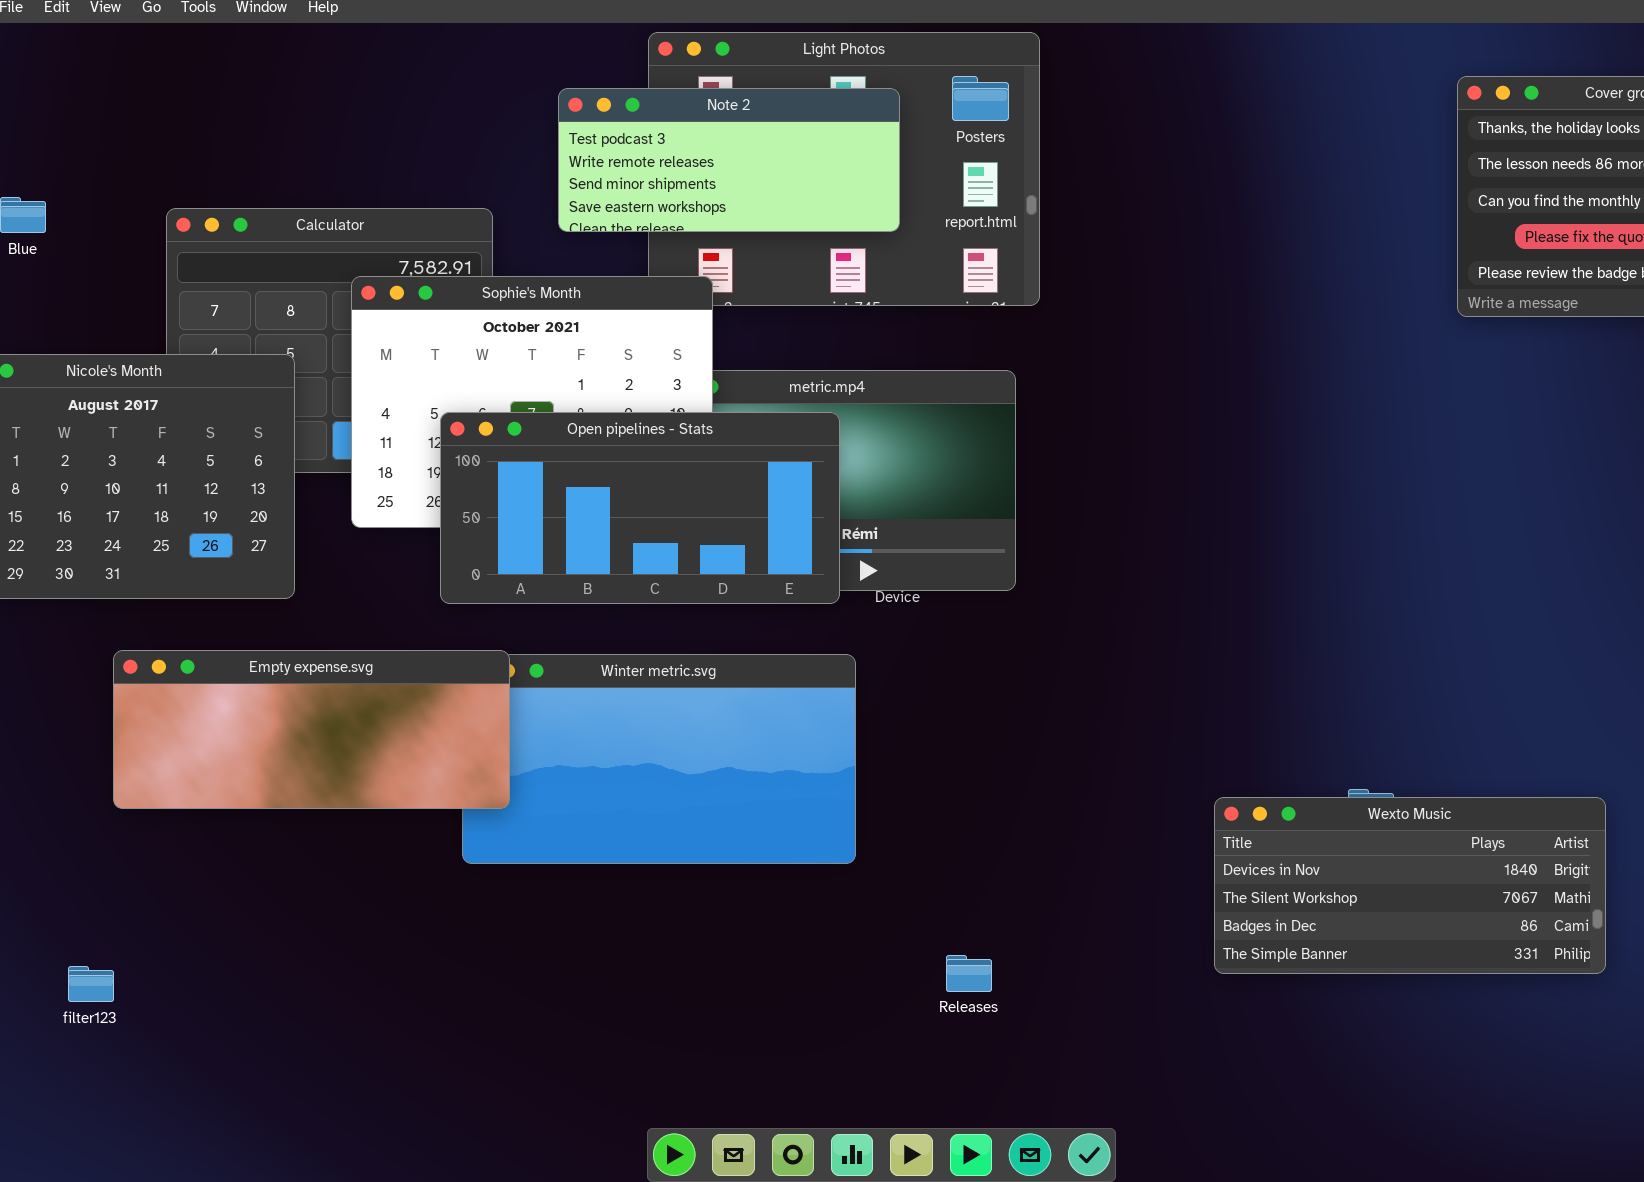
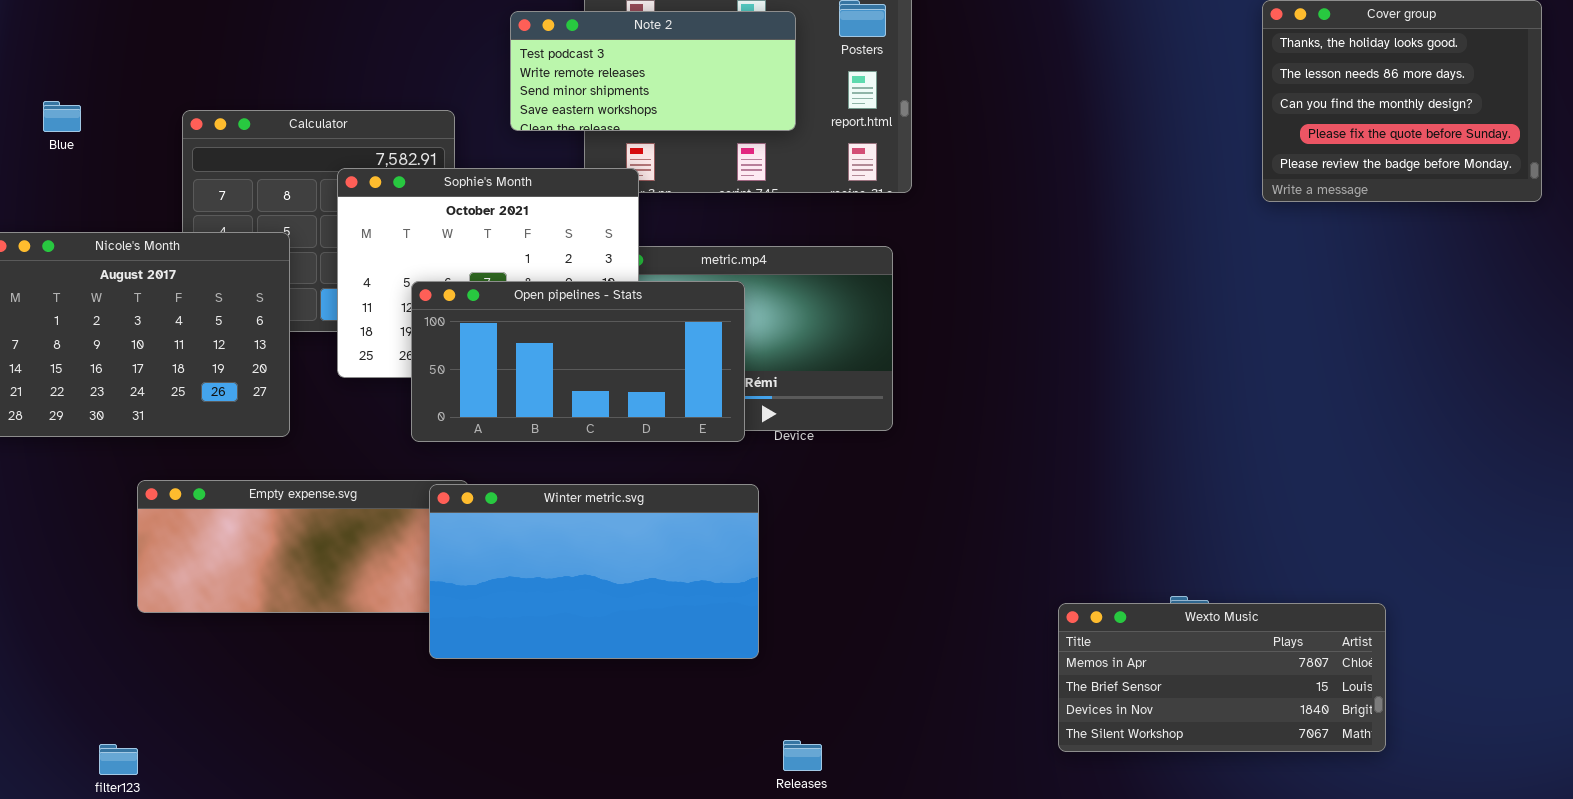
Winter metric.svg: [462,654,856,864] -> [429,484,759,659], raised
Wexto Music: [1214,797,1606,974] -> [1058,603,1386,752], scrolled up 2 rows
Releases: [946,955,992,992] -> [783,740,822,771], moved

